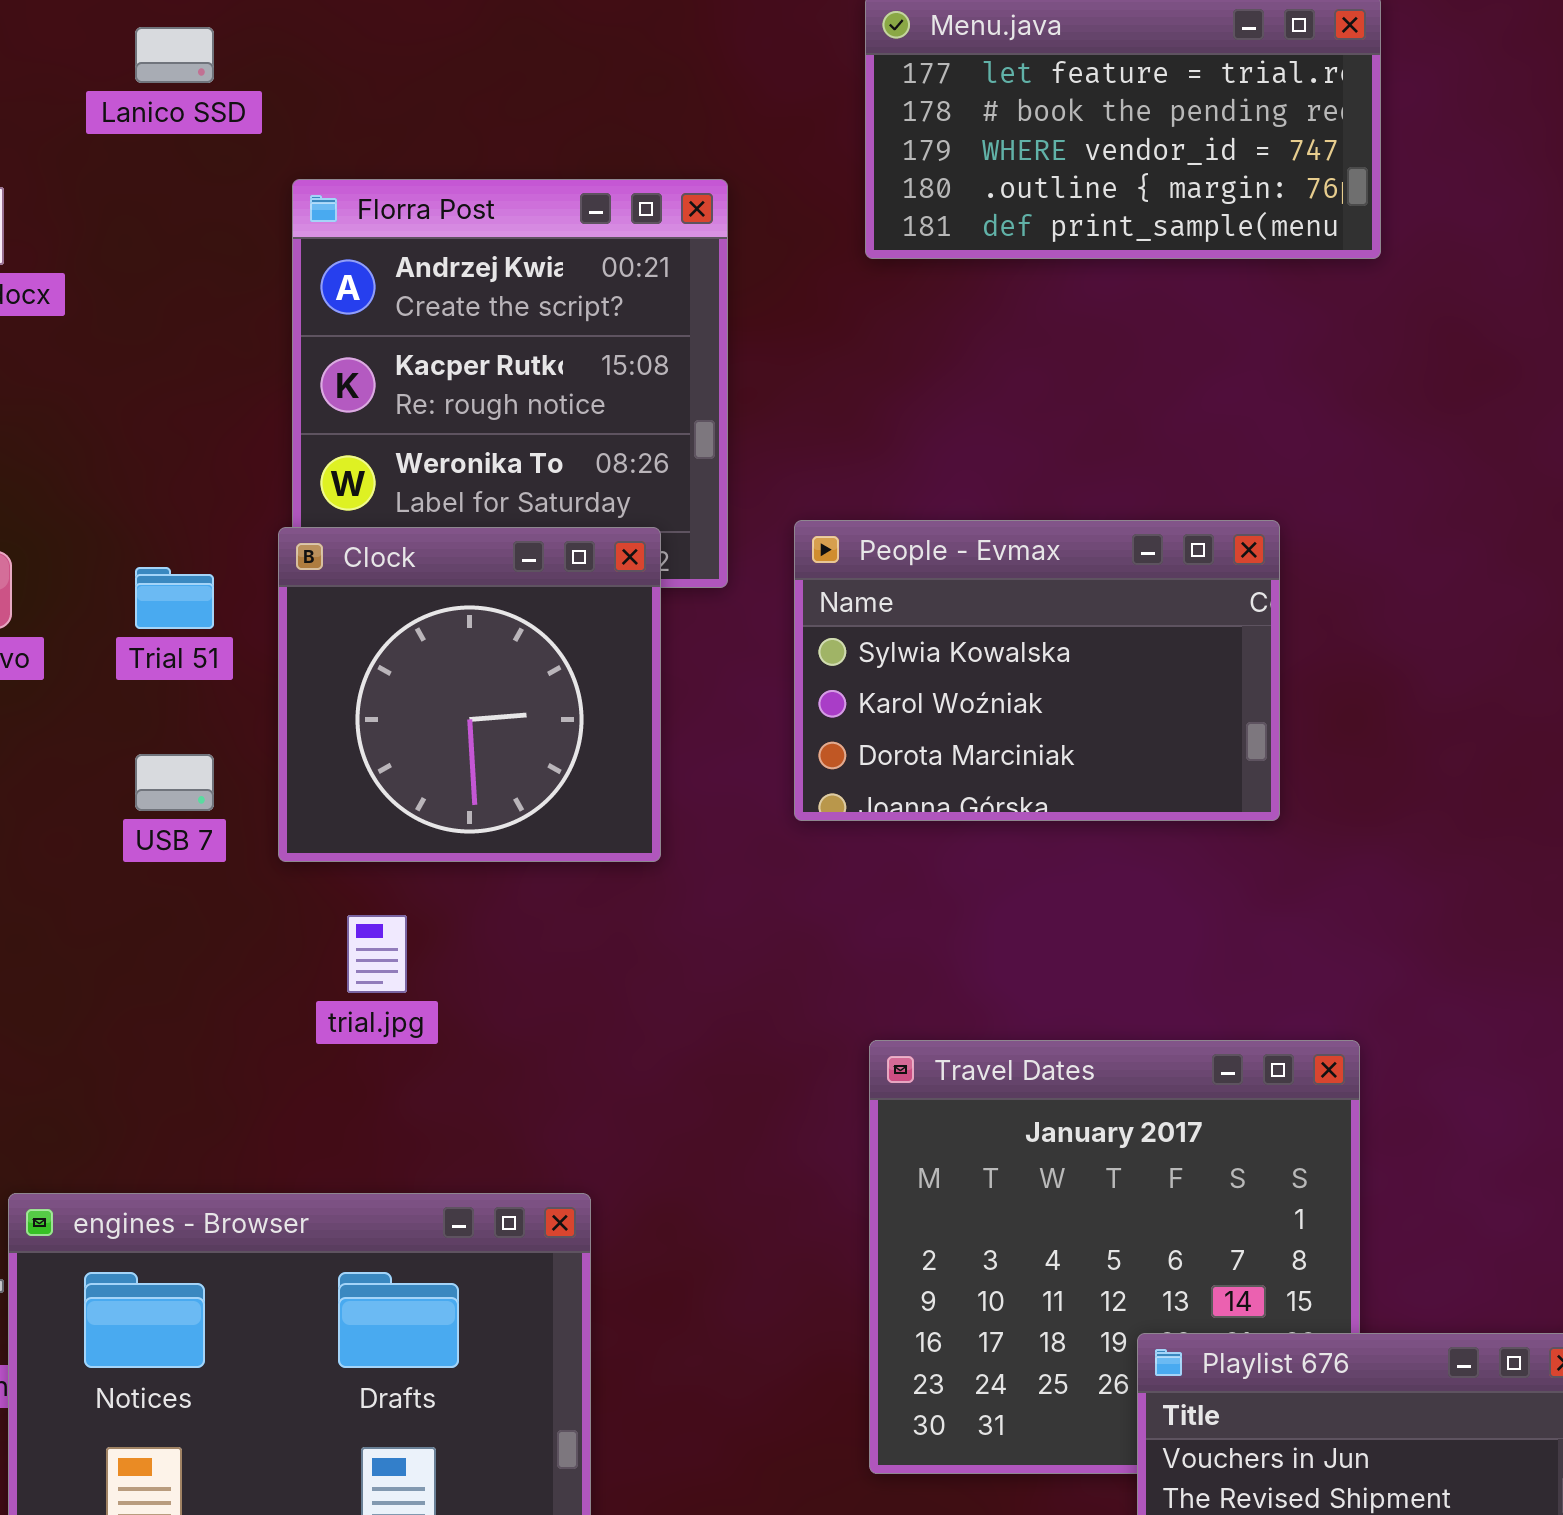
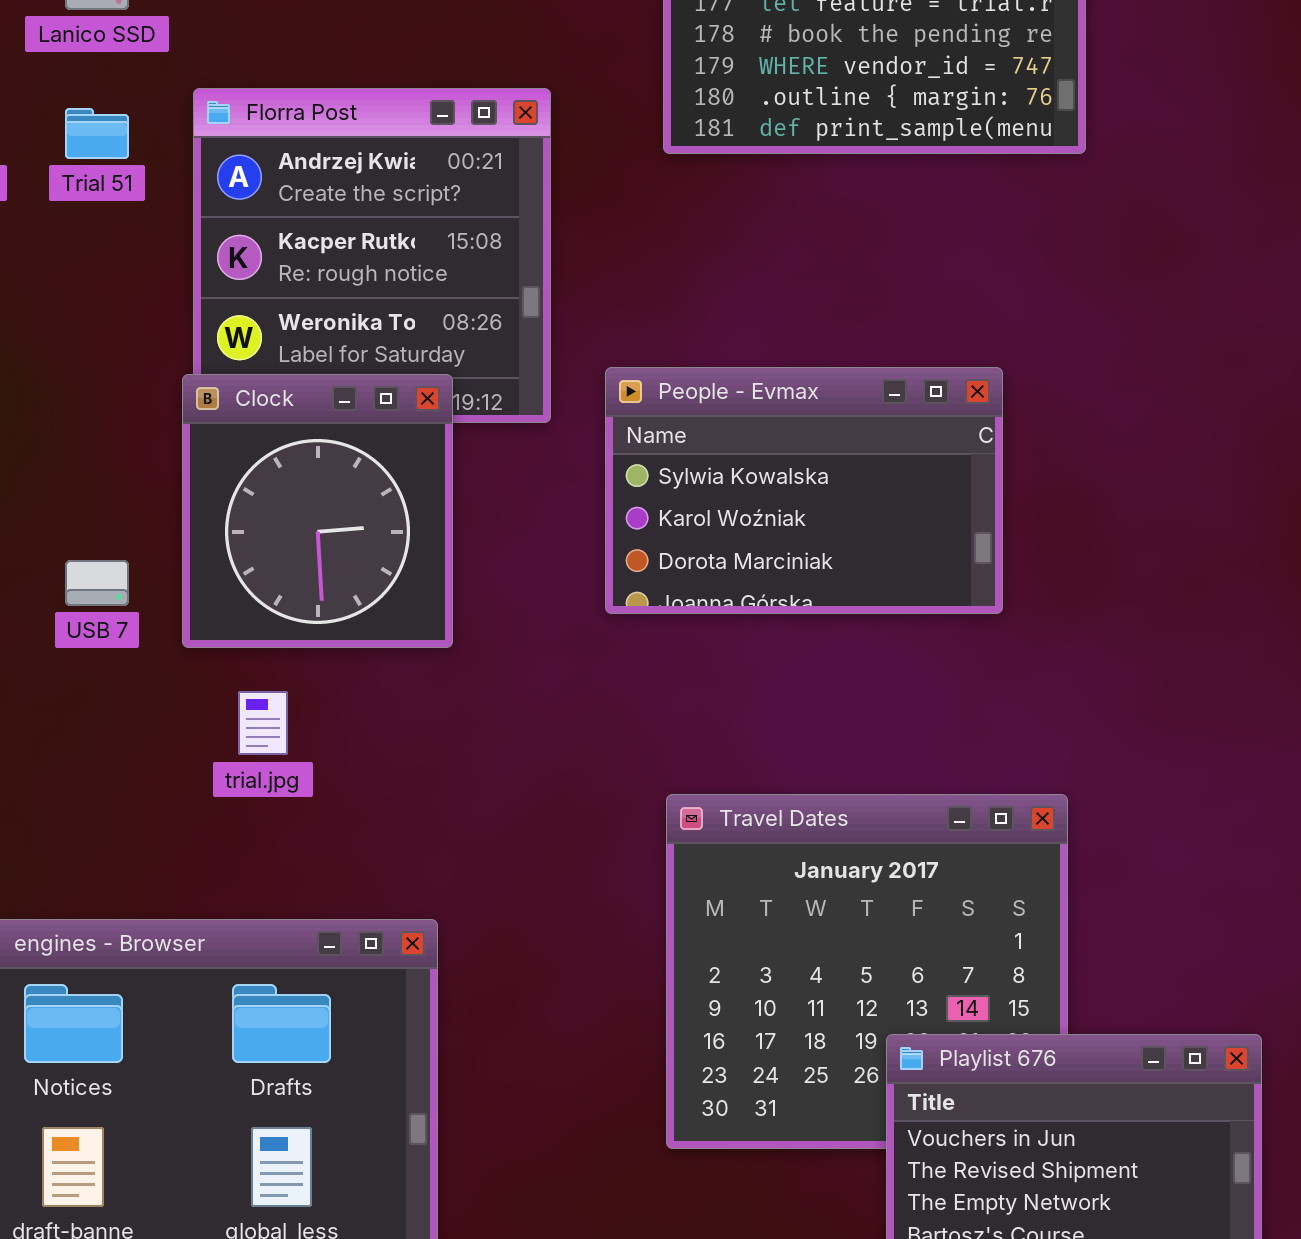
Clock: [278,527,661,862] -> [182,374,453,648], resized
Trial 51: [135,567,214,629] -> [65,108,129,159], moved

